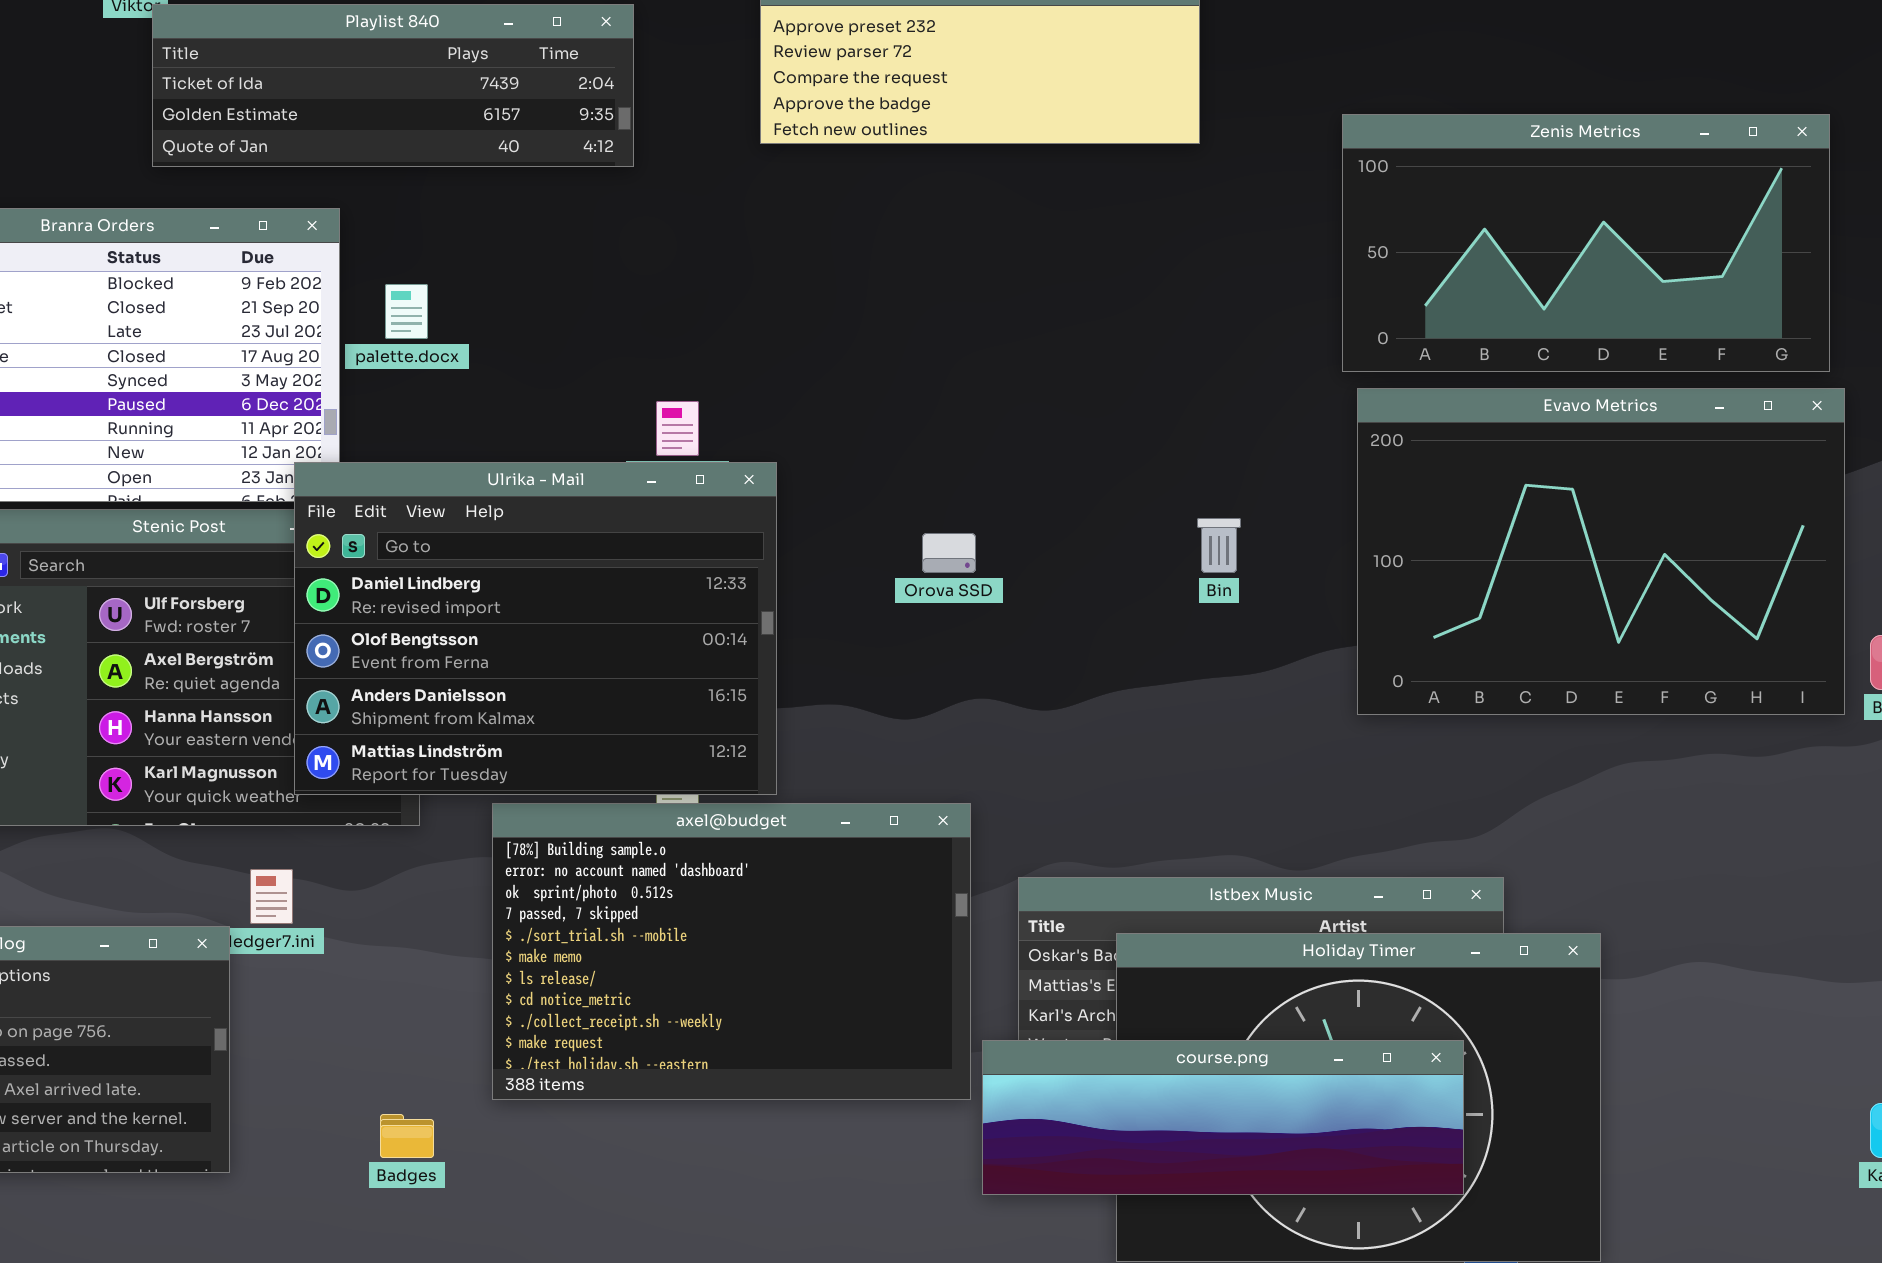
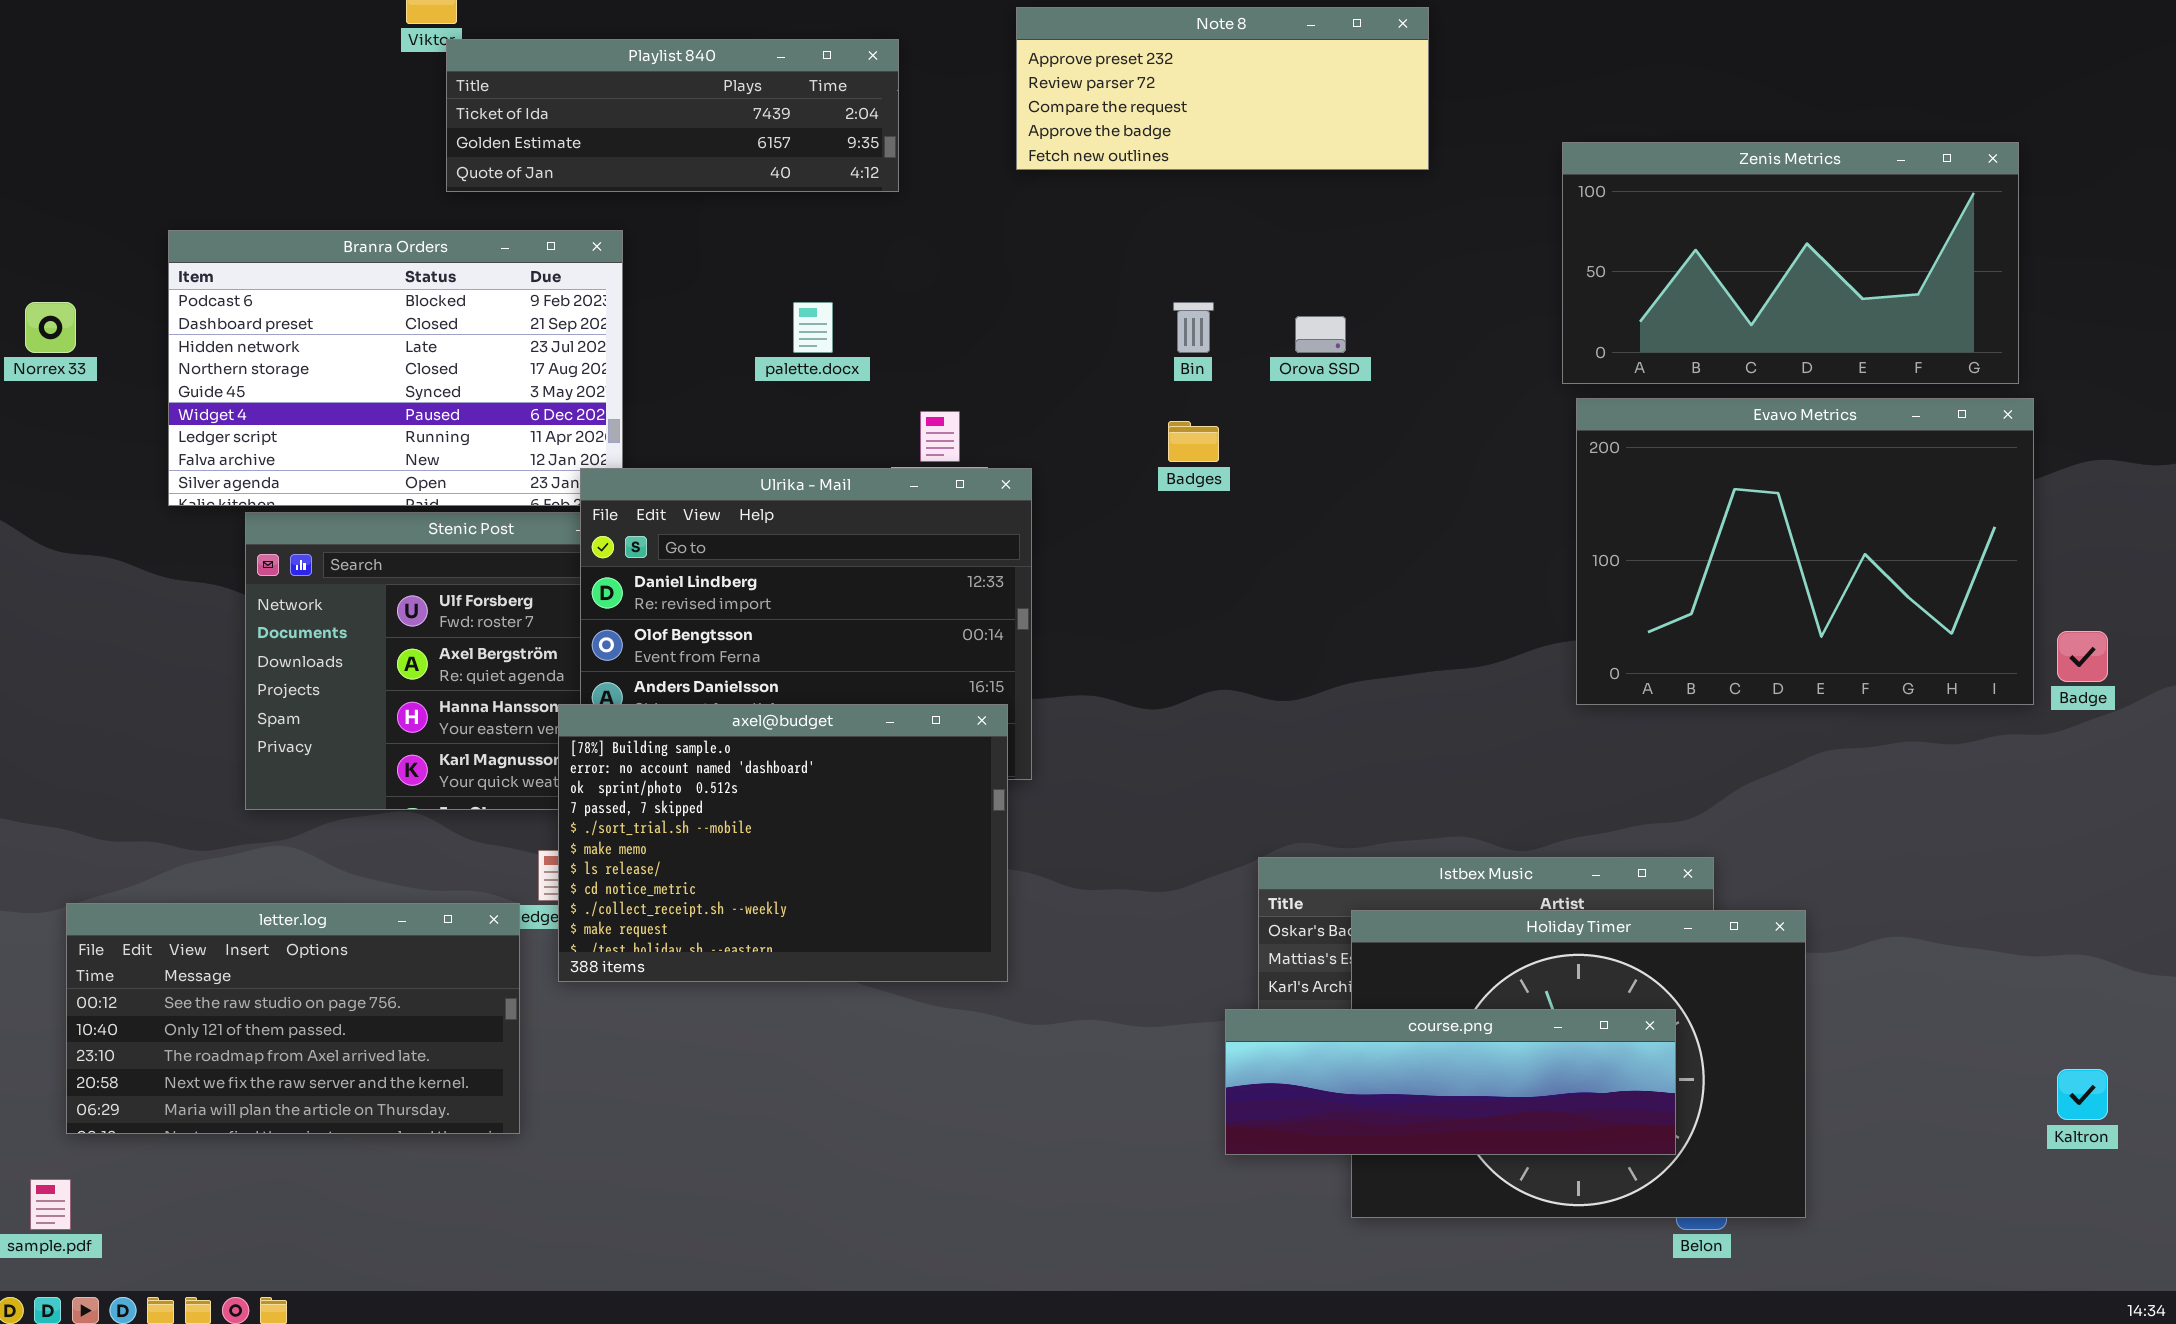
palette.docx: [385,284,428,339] -> [793,302,833,353], moved
Bin: [1197,518,1241,573] -> [1173,302,1214,353], moved
Orova SSD: [922,533,976,573] -> [1295,316,1346,353], moved
axel@budget: [492,803,971,1100] -> [558,704,1008,982], moved
Badges: [380,1114,434,1158] -> [1168,421,1219,462], moved

